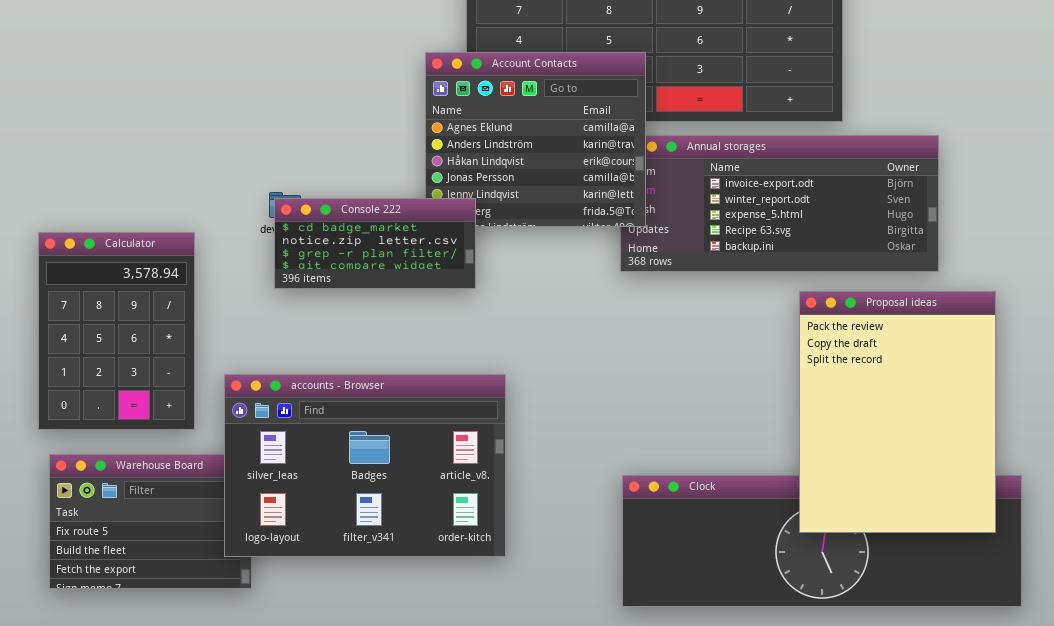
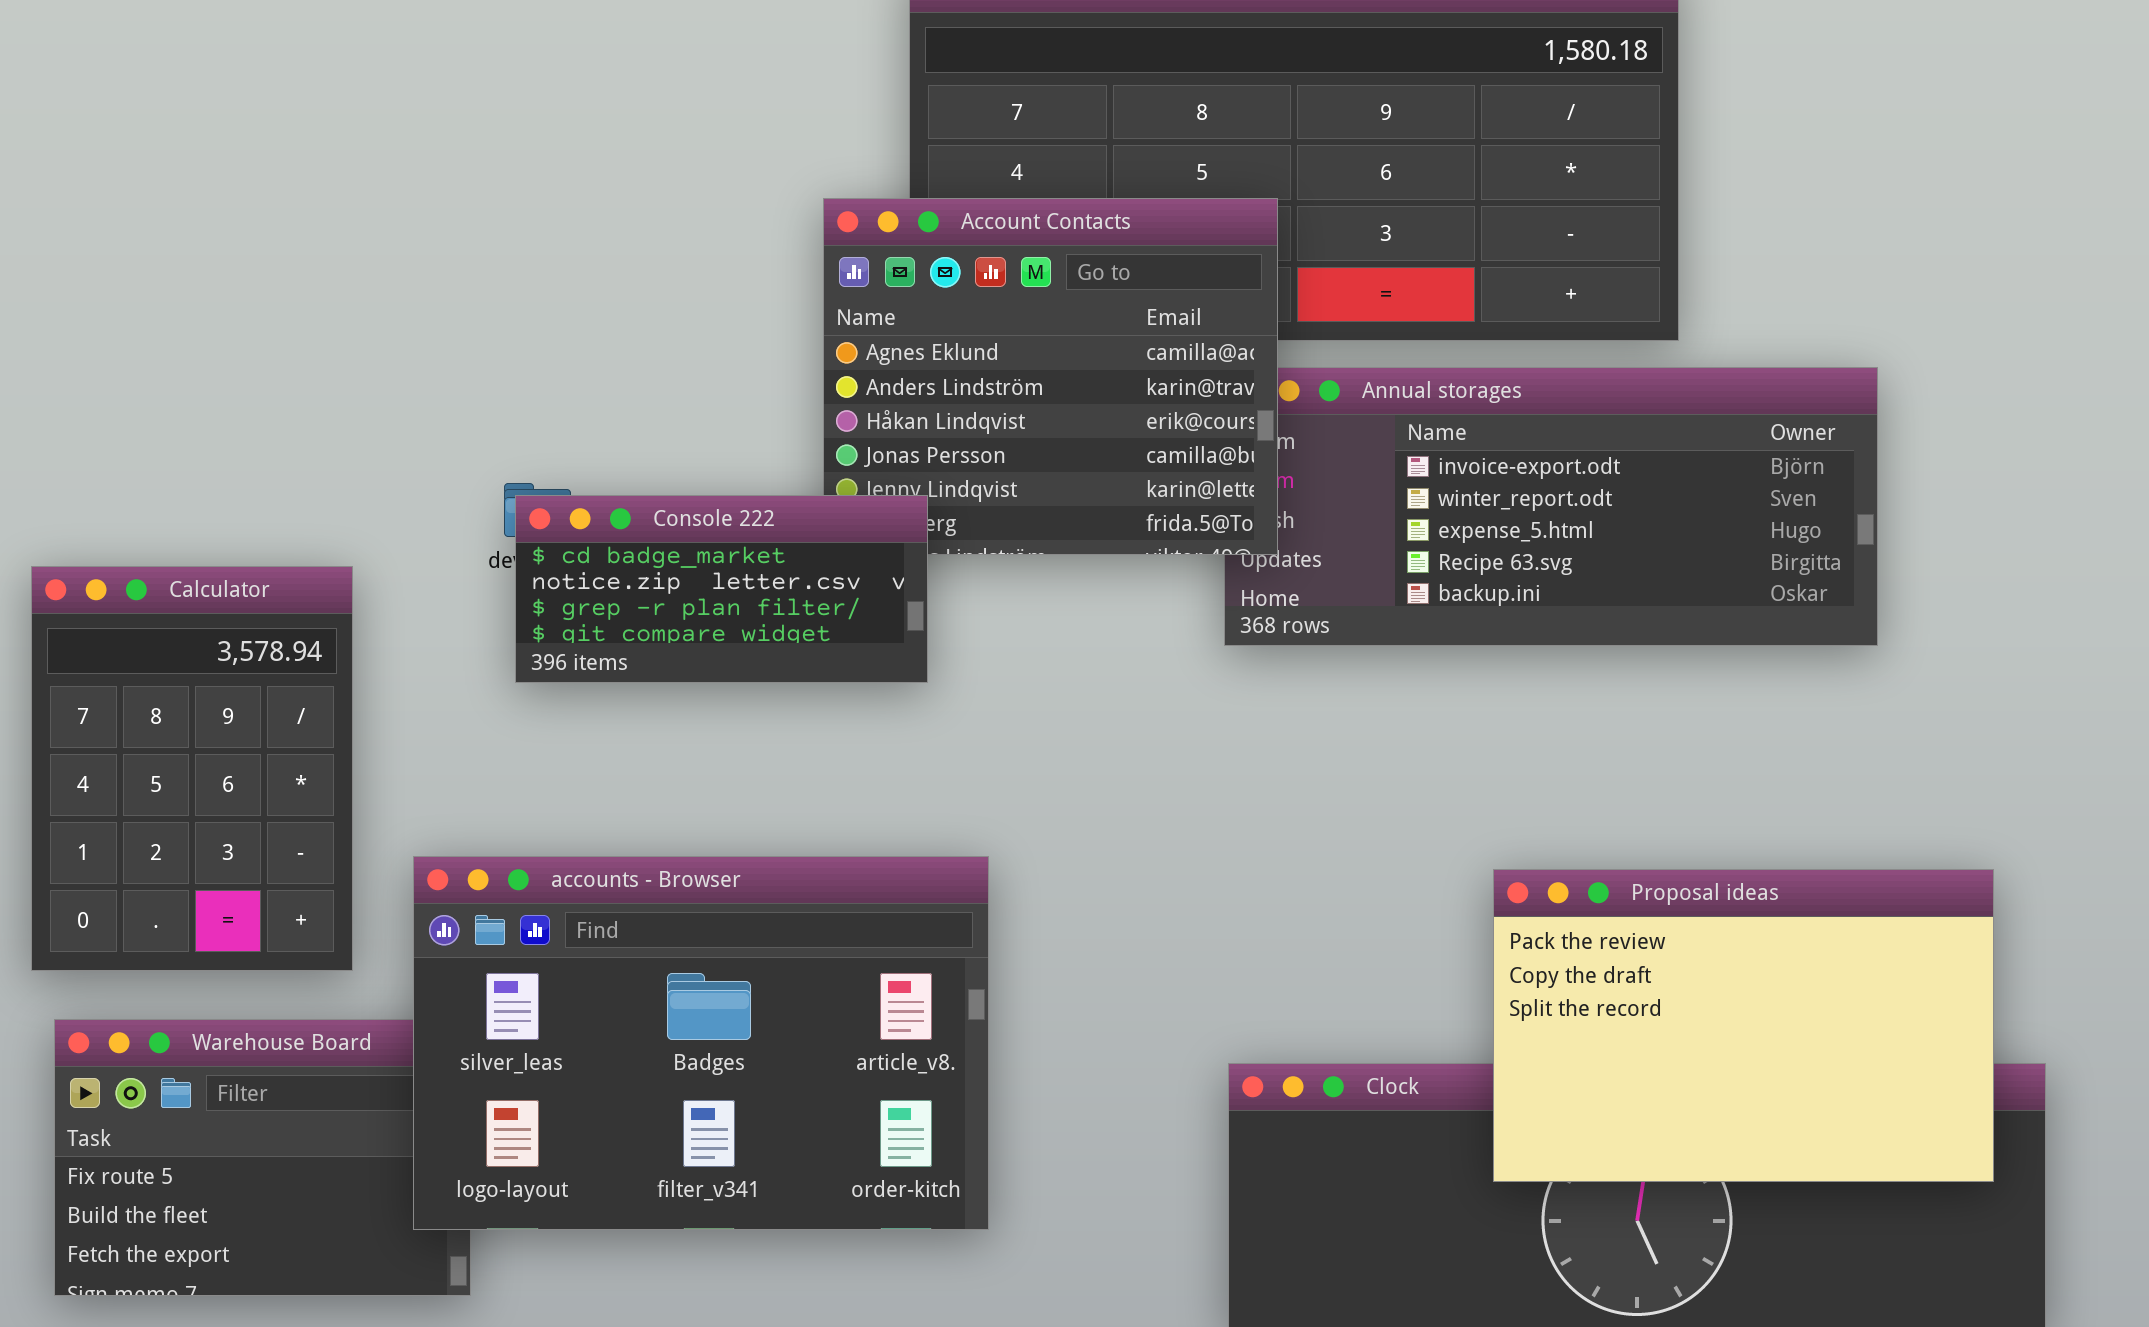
Proposal ideas: [799,291,996,533] -> [1493,869,1994,1182], resized

